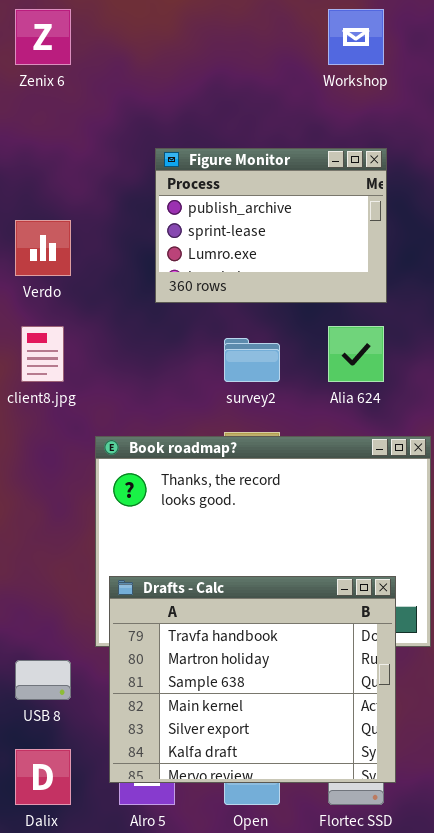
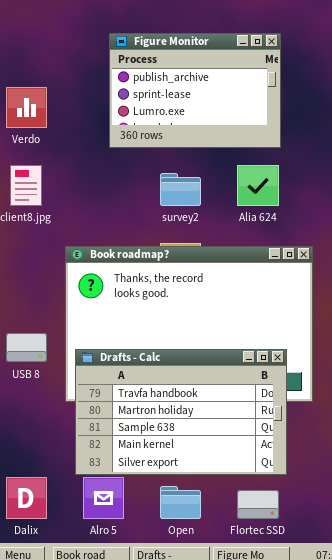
Drafts - Calc: [109,576,396,783] -> [75,349,287,475], resized
USB 8: [15,660,71,700] -> [6,333,47,362], moved

